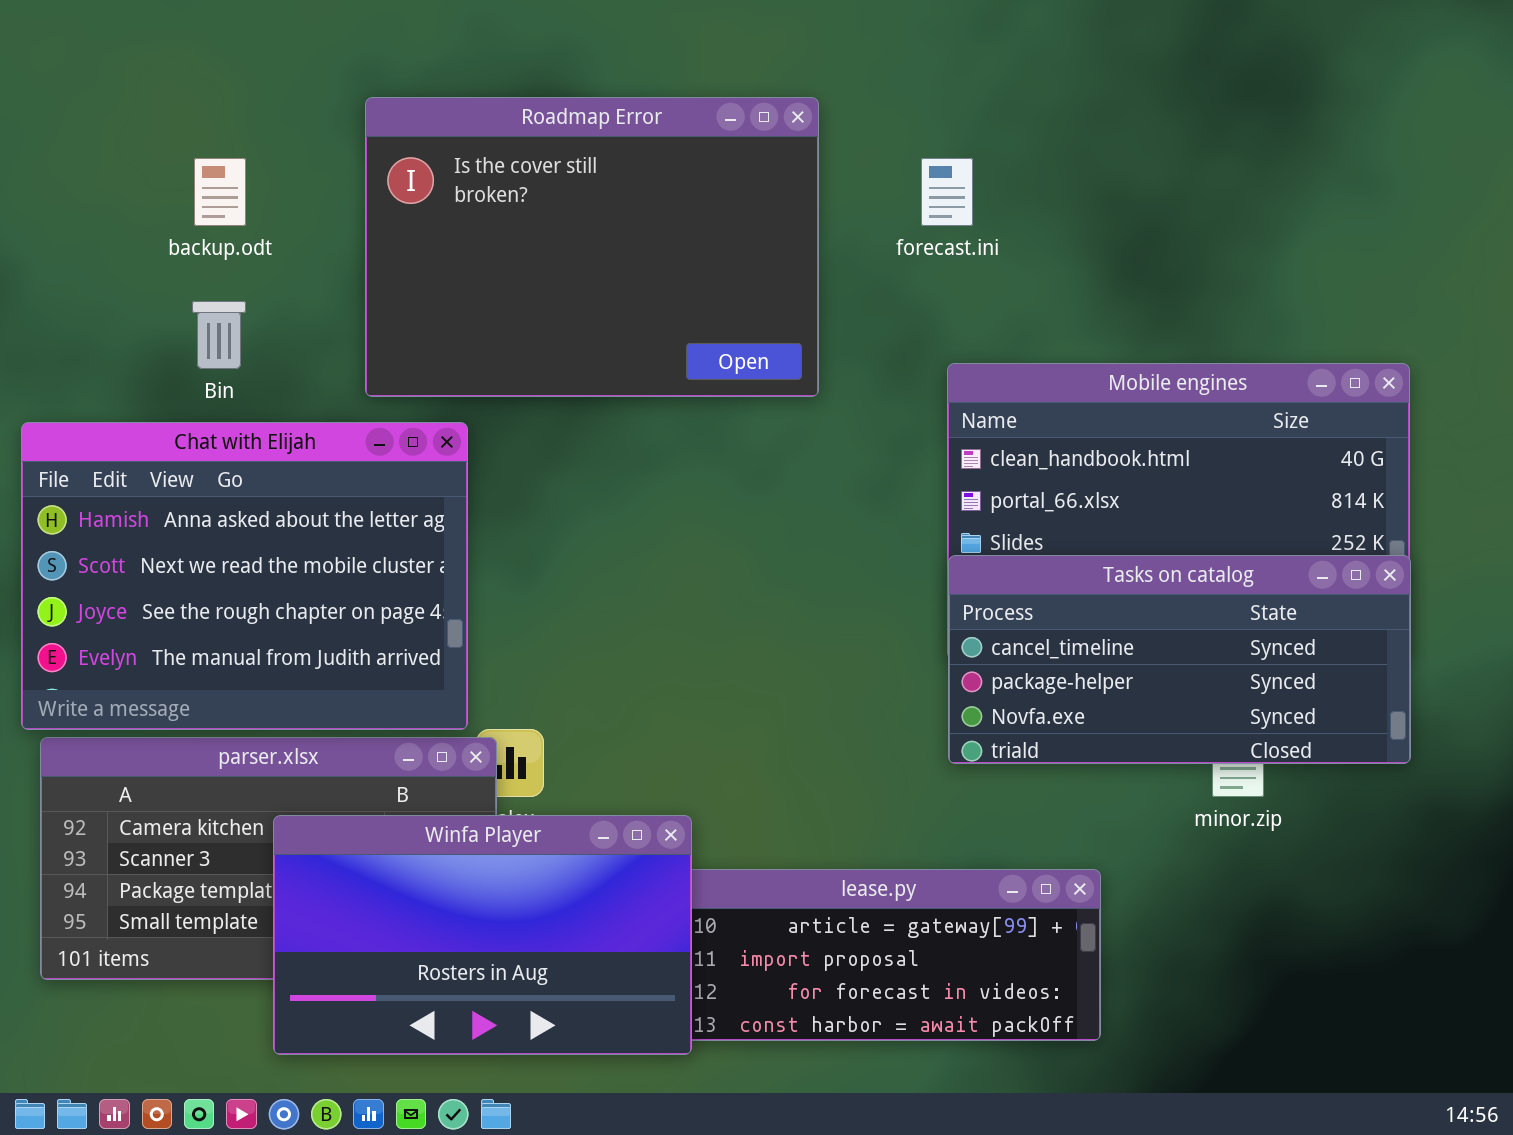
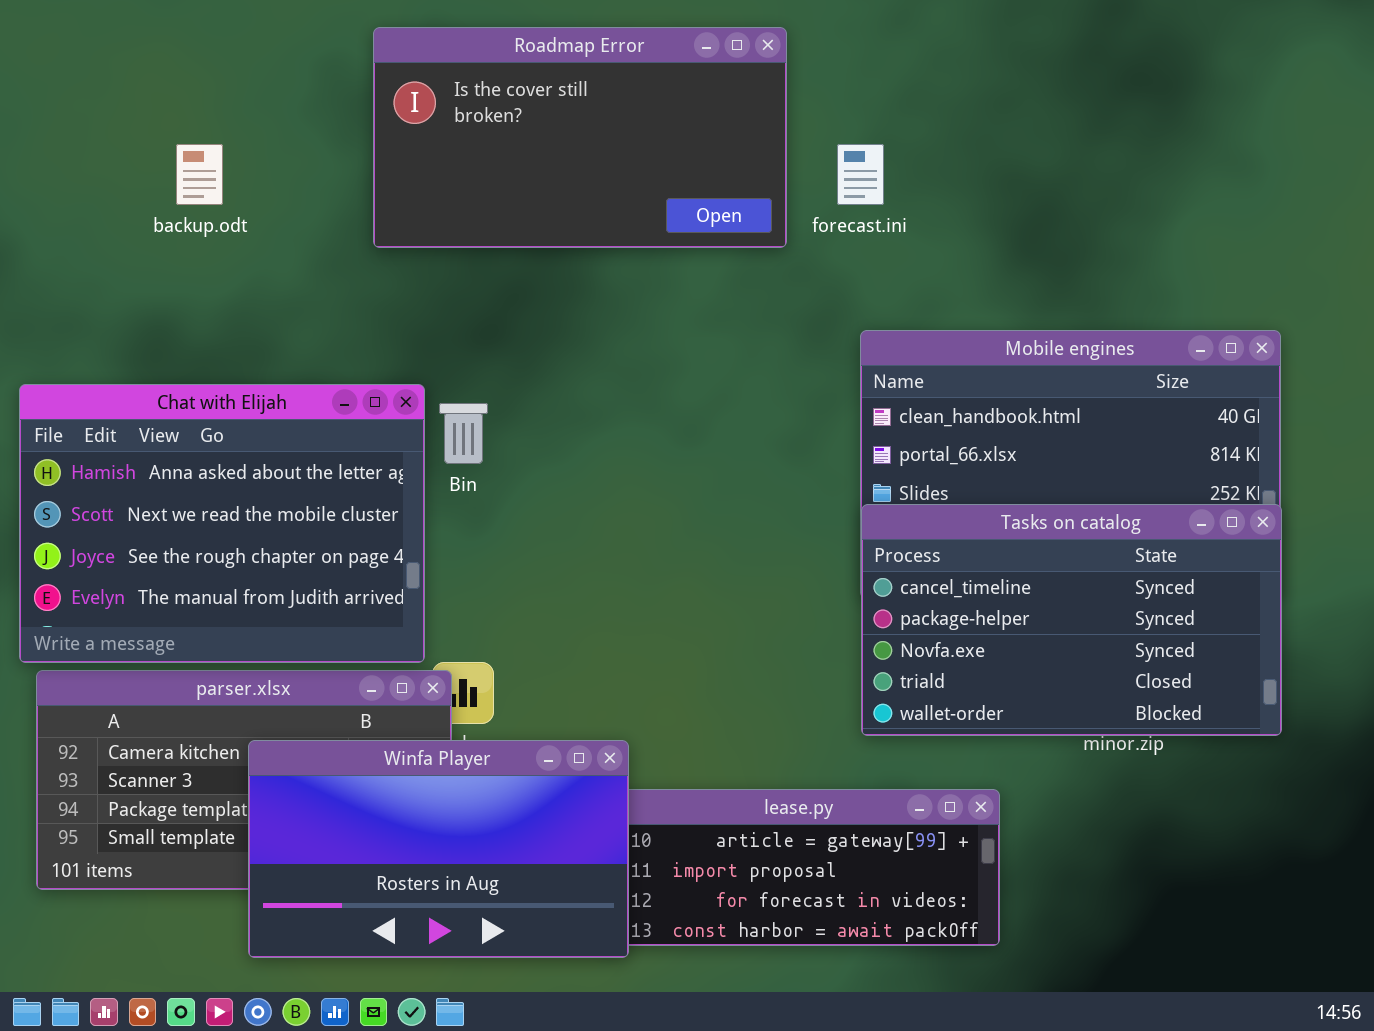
Roadmap Error: [365,97,819,397] -> [373,27,787,248], moved, resized
Bin: [192,301,246,369] -> [439,403,488,464], moved
Tasks on catalog: [948,555,1411,764] -> [861,504,1282,736], resized

